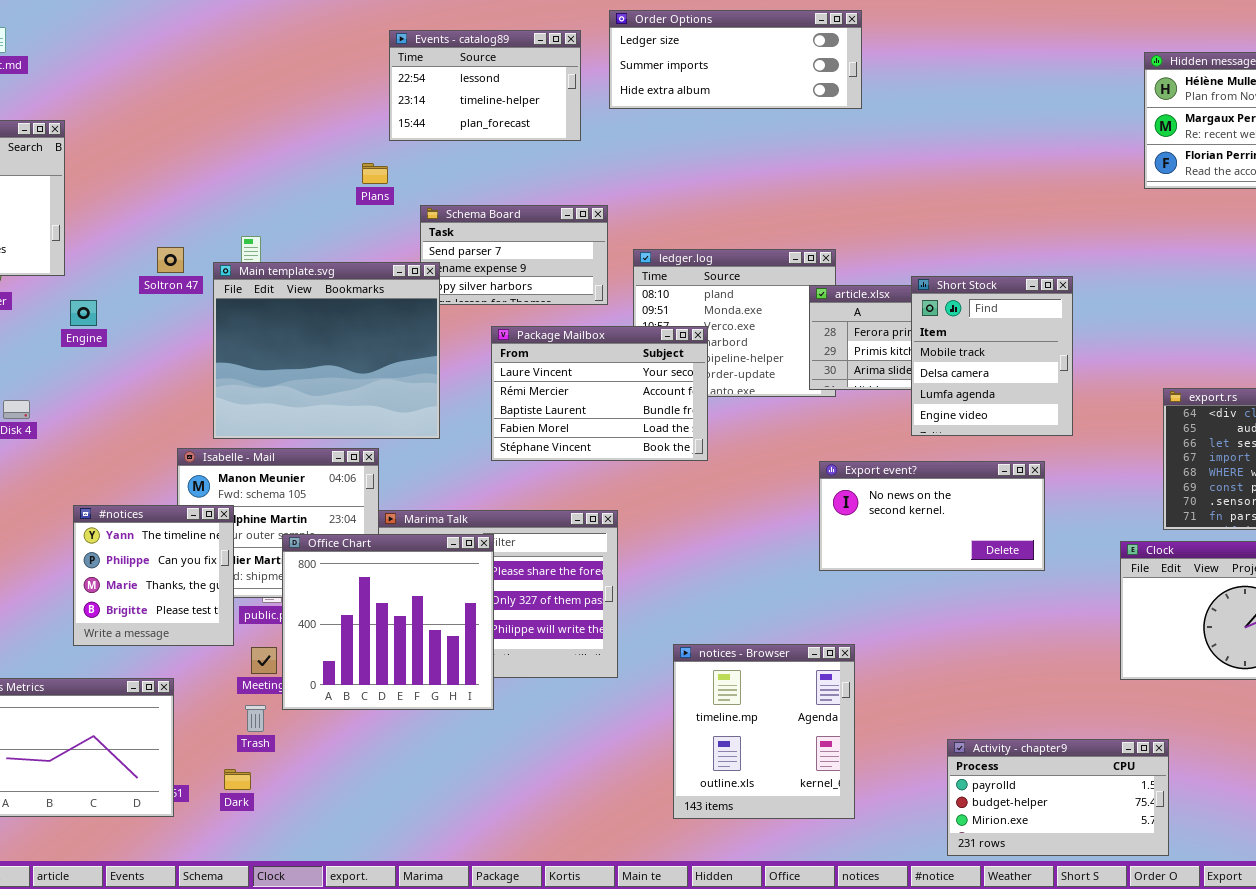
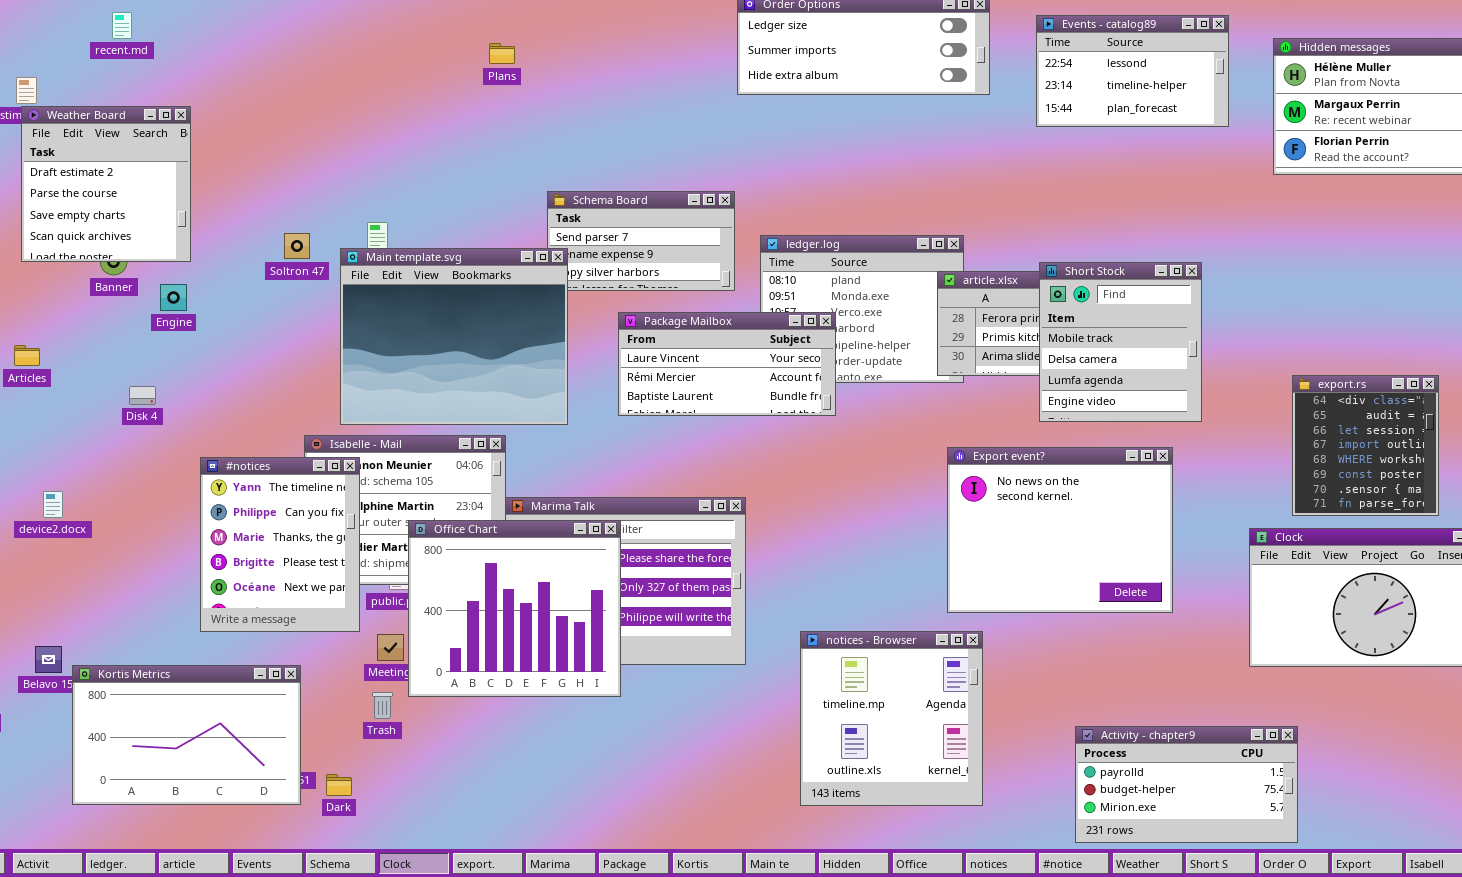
Events - catalog89: [389,30,581,141] -> [1036,15,1229,127], moved
Plans: [362,163,388,184] -> [489,43,515,64], moved
Engine: [70,300,97,326] -> [160,284,187,311], moved
Package Mailbox: [491,326,708,461] -> [618,312,836,416], resized
Export event?: [819,461,1045,571] -> [947,447,1173,613], resized
#notices: [73,505,234,646] -> [200,457,360,632], resized
Dark: [224,769,251,790] -> [326,774,352,796], moved

